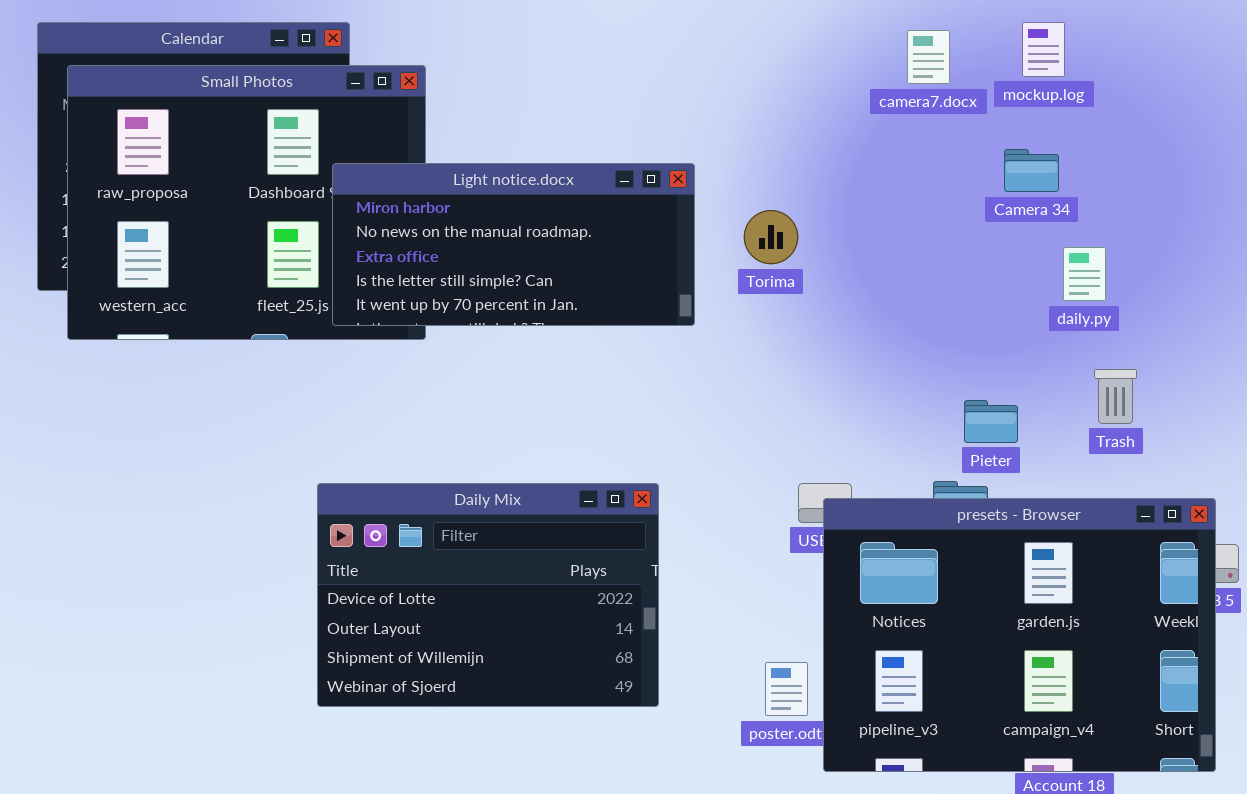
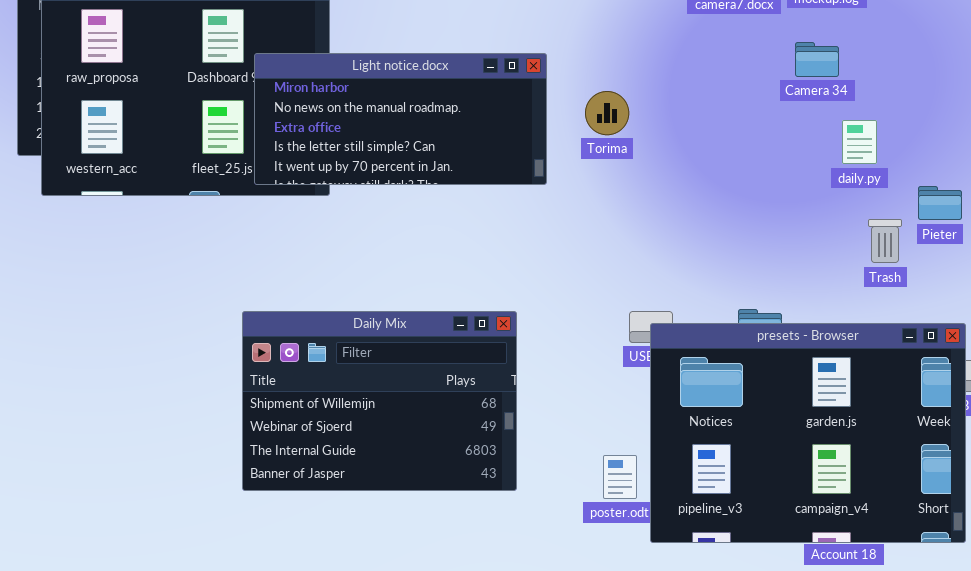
Pieter: [964,400,1018,443] -> [918,186,962,220], moved
Daily Mix: [317,483,659,707] -> [242,311,517,491], scrolled down 2 rows

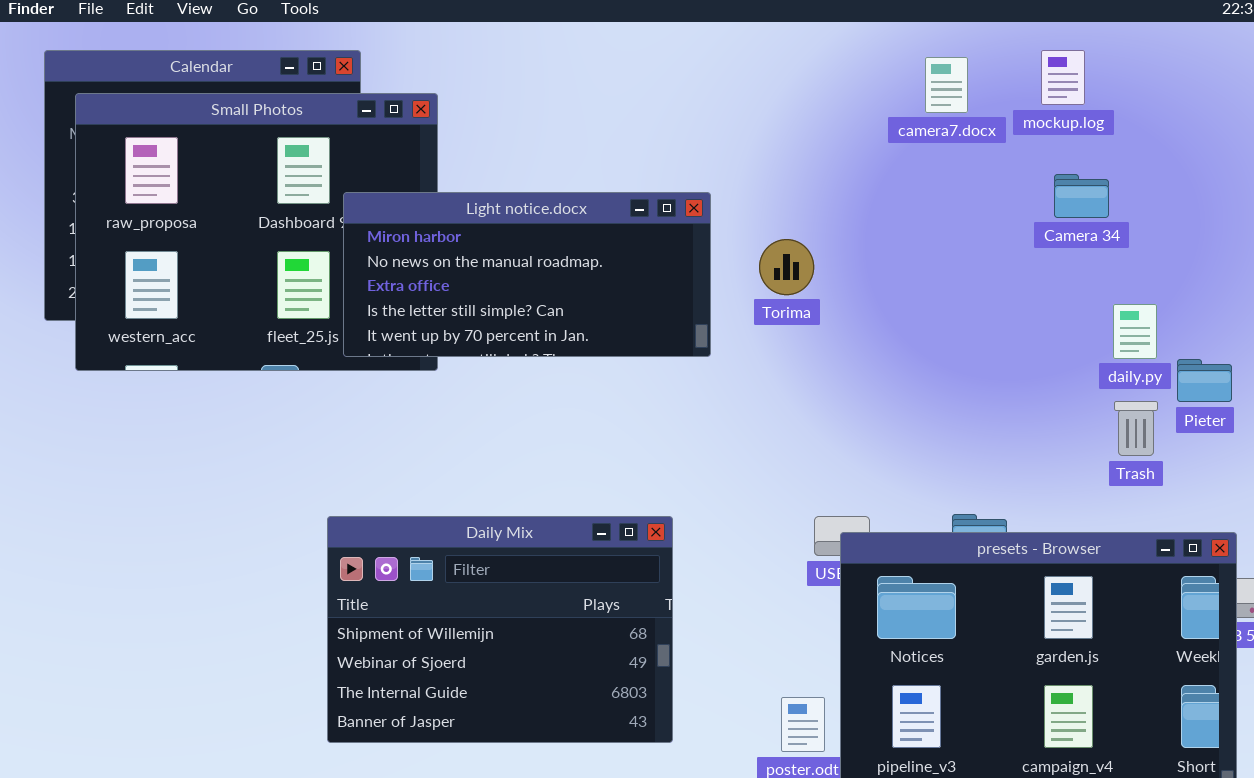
Camera 34: [795,42,839,77] -> [1054,174,1109,218], moved
daily.py: [842,120,877,164] -> [1113,304,1157,359], moved

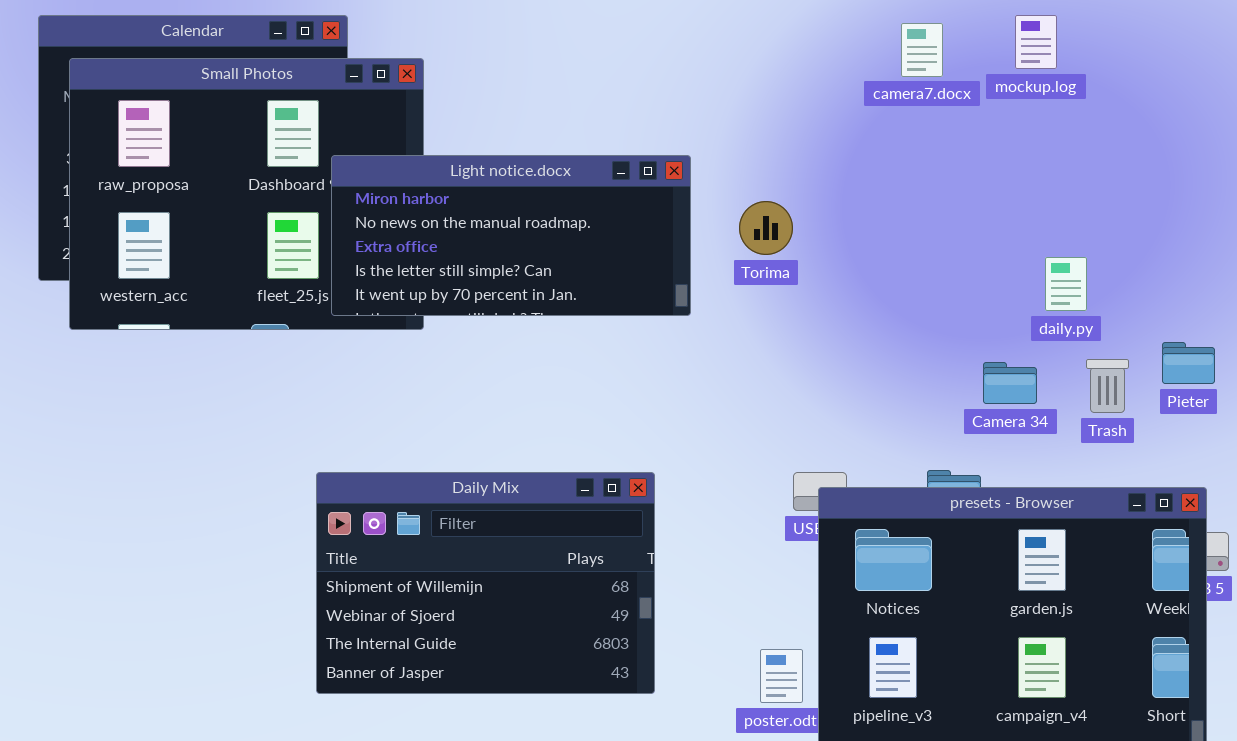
Camera 34: [1054,174,1109,218] -> [983,362,1037,404], moved
daily.py: [1113,304,1157,359] -> [1045,257,1087,311], moved
Pieter: [1177,359,1232,402] -> [1162,342,1215,384], moved

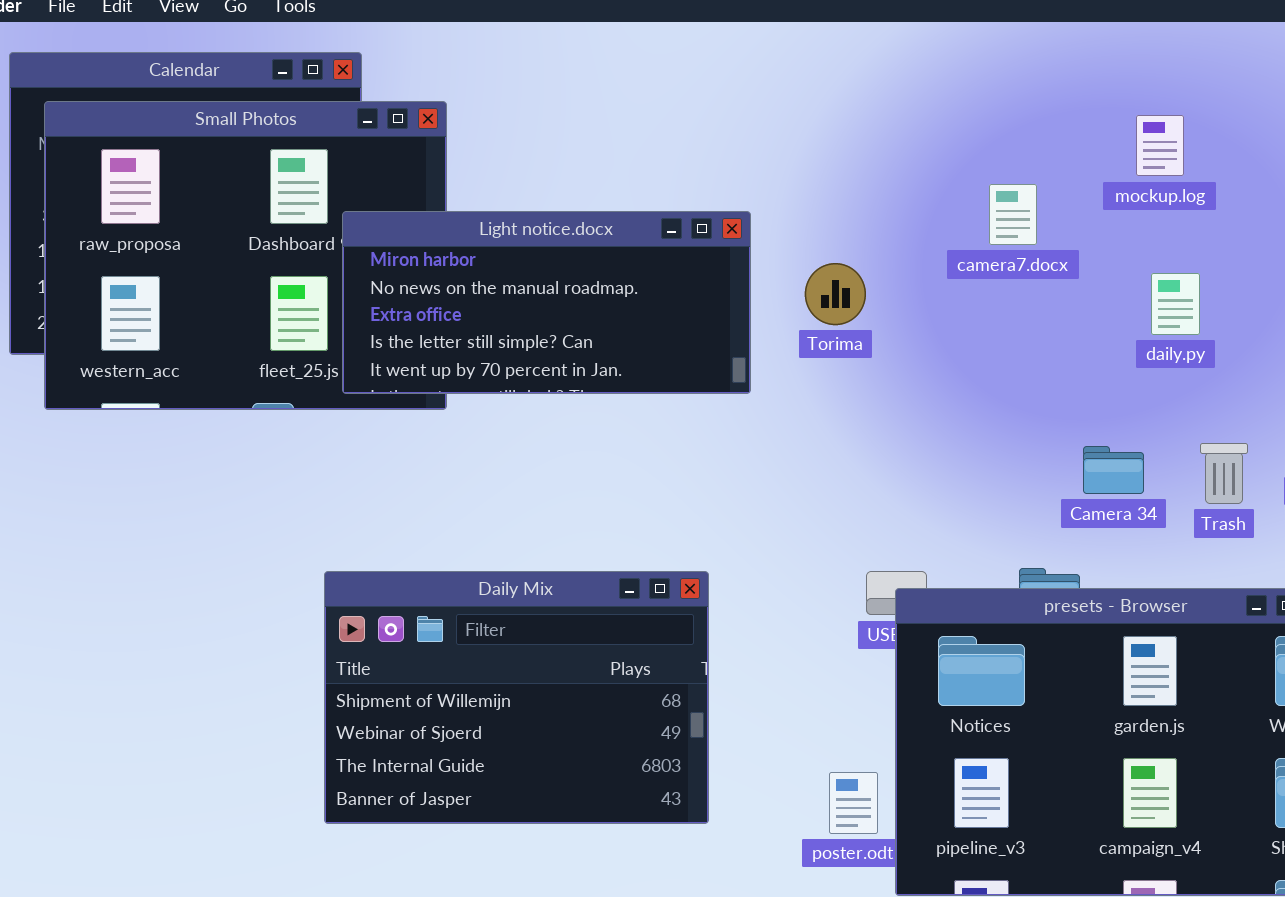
mockup.log: [1015,15,1057,69] -> [1136,115,1184,176], moved
camera7.docx: [901,23,943,77] -> [989,184,1037,245], moved
daily.py: [1045,257,1087,311] -> [1151,273,1200,335], moved

